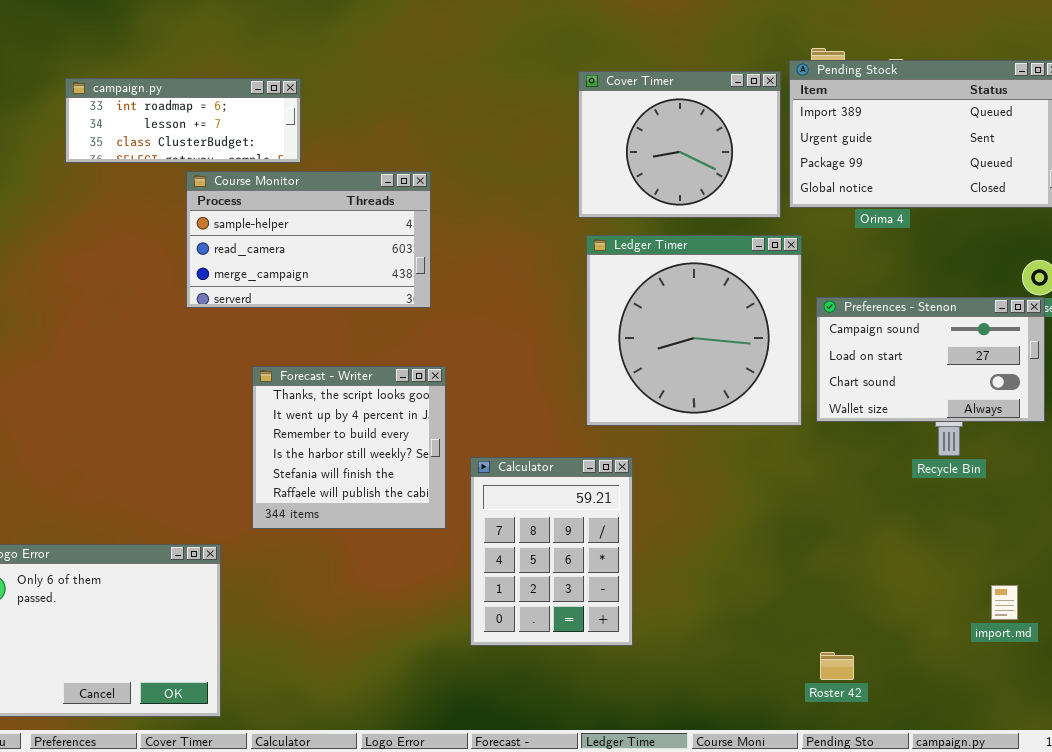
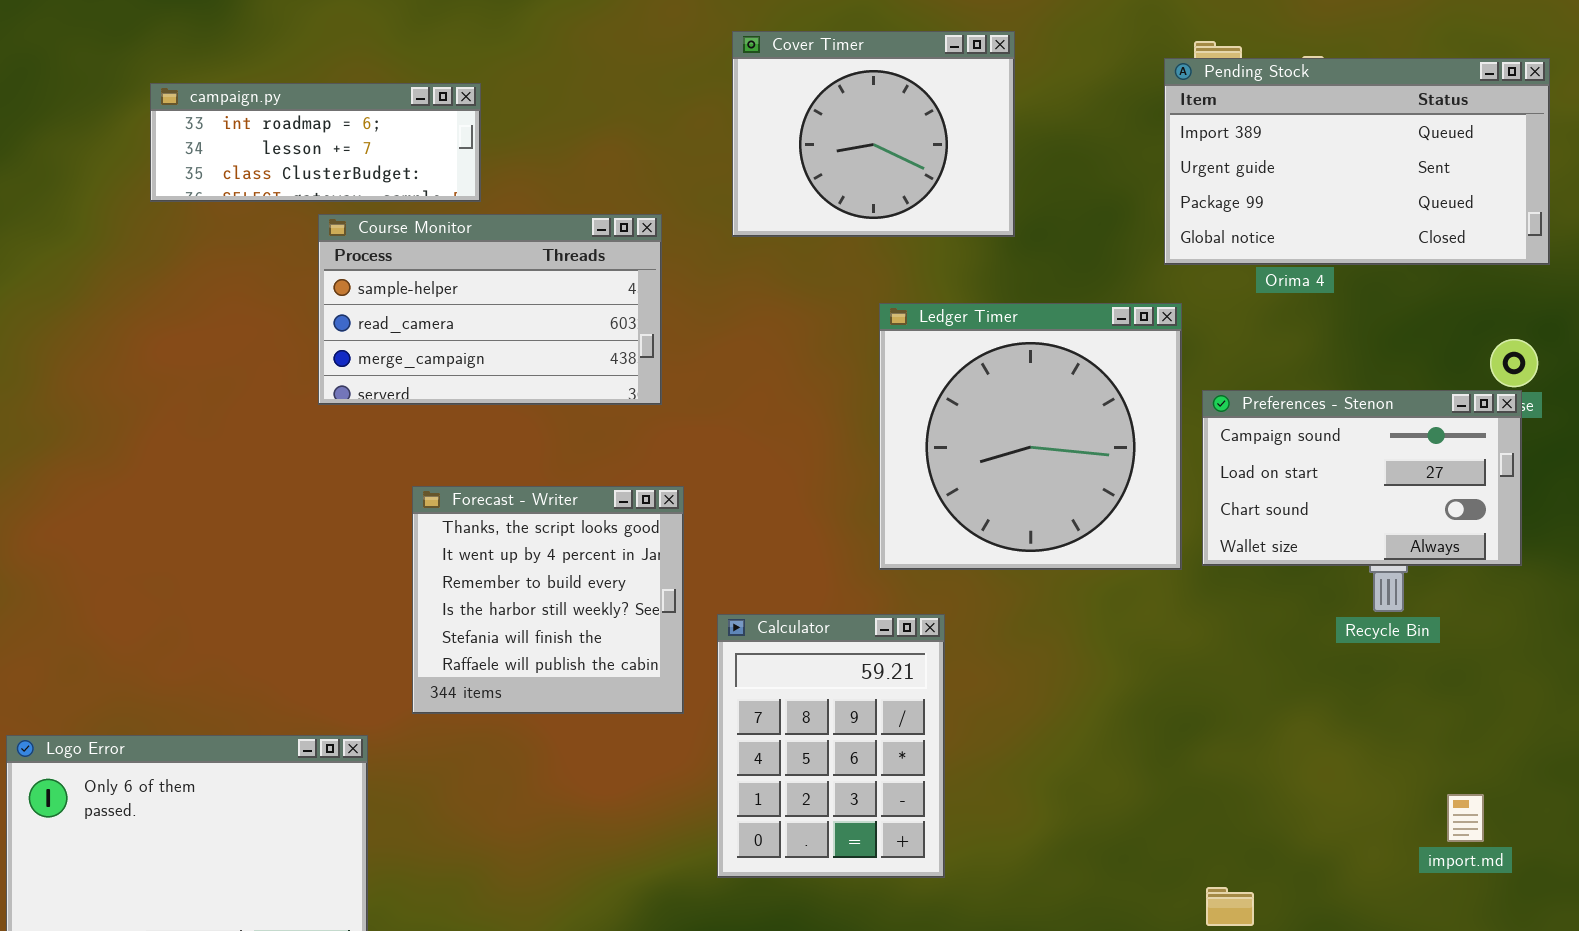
Cover Timer: [578,71,781,218] -> [732,31,1015,237], moved

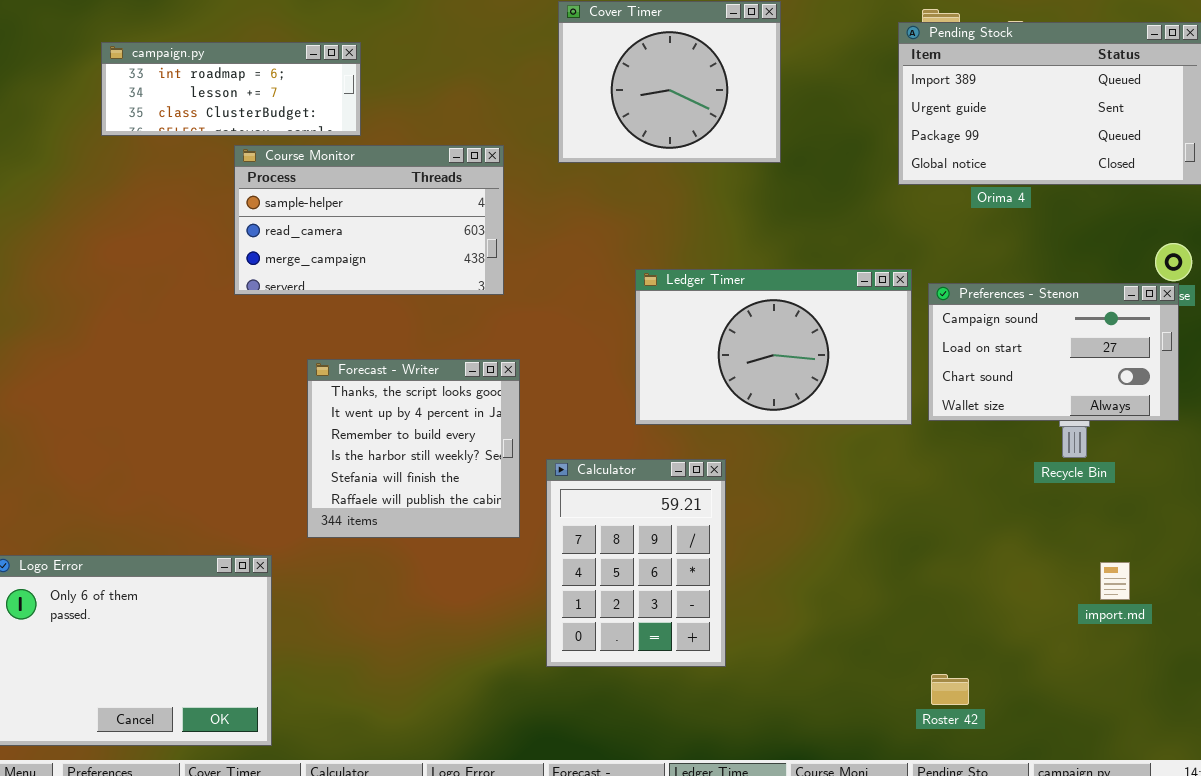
Ledger Timer: [879,303,1182,570] -> [635,269,912,425], resized
import.md: [1447,794,1484,842] -> [1100,562,1130,600], moved

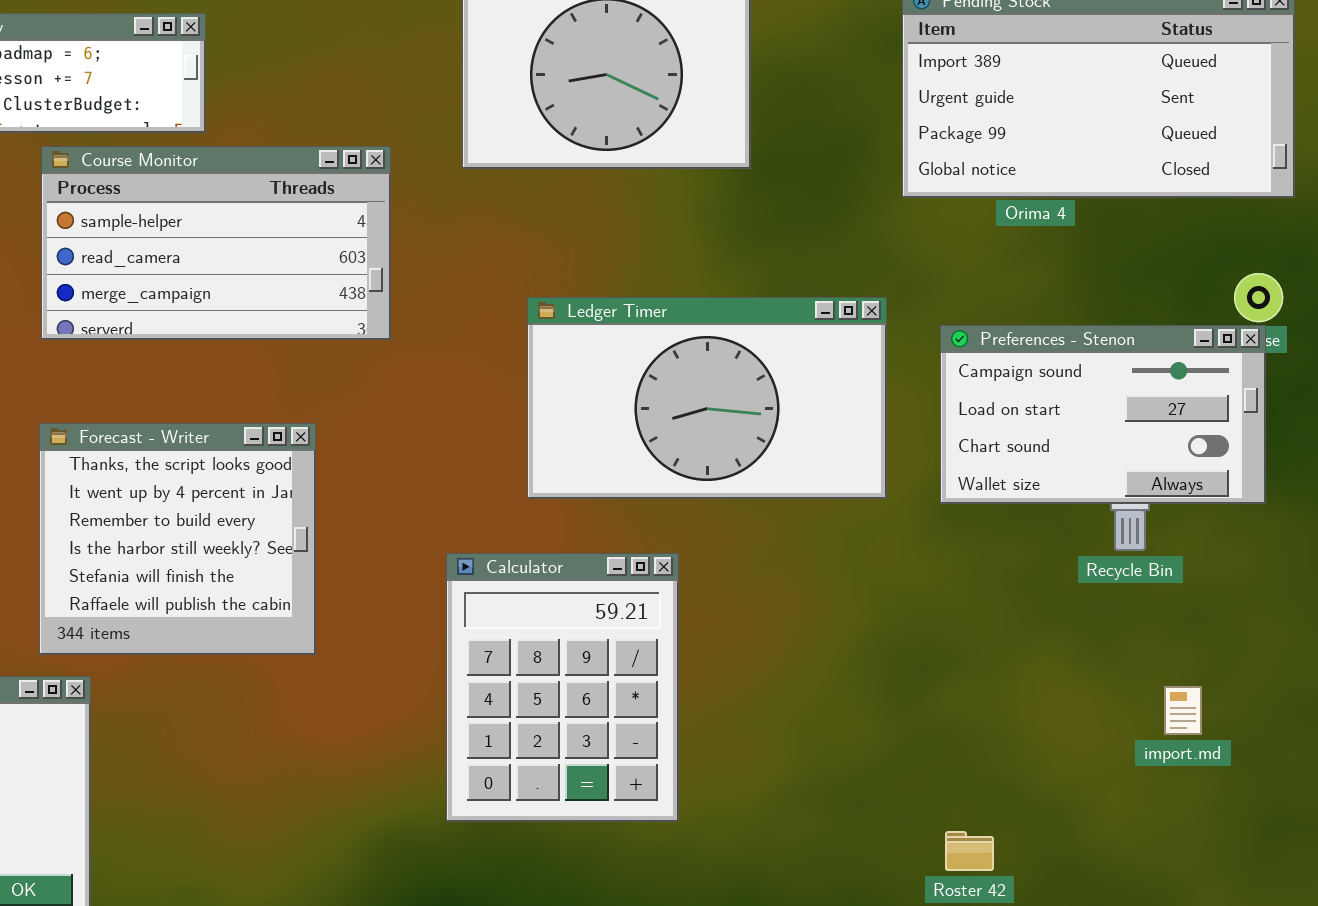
Ledger Timer: [635,269,912,425] -> [527,297,887,499], moved
Forecast - Writer: [307,359,520,538] -> [39,423,316,655], moved

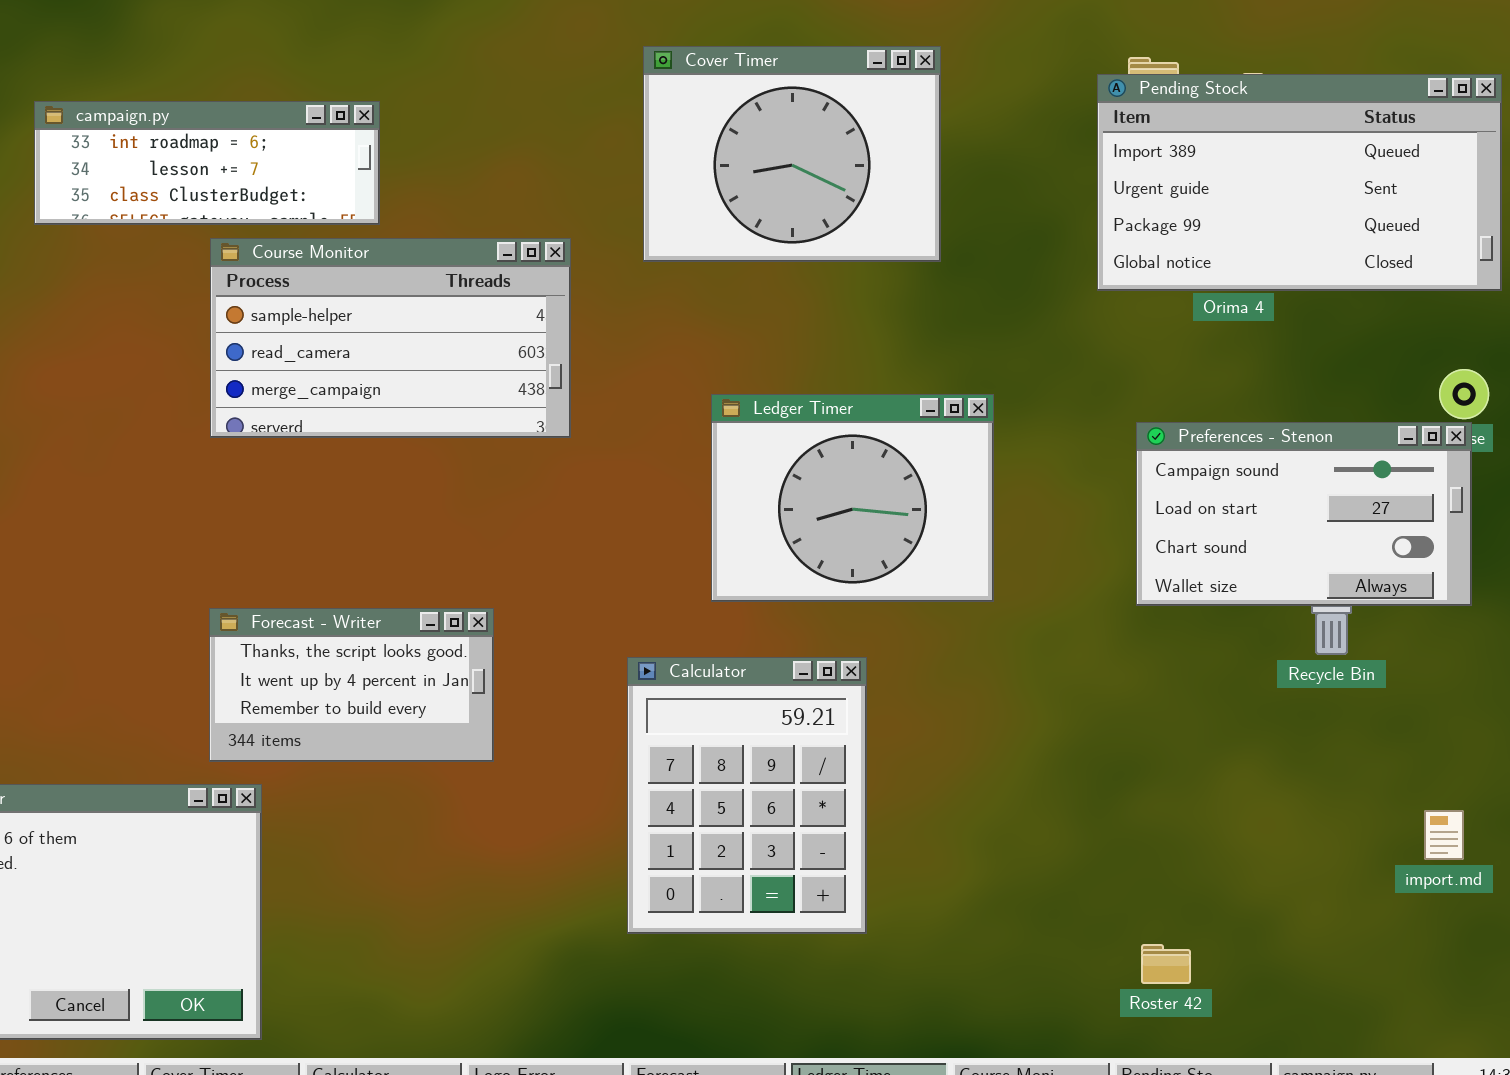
Ledger Timer: [527,297,887,499] -> [711,394,994,602], resized
Forecast - Writer: [39,423,316,655] -> [209,608,494,762], resized
import.md: [1164,686,1202,735] -> [1424,810,1464,860], moved

